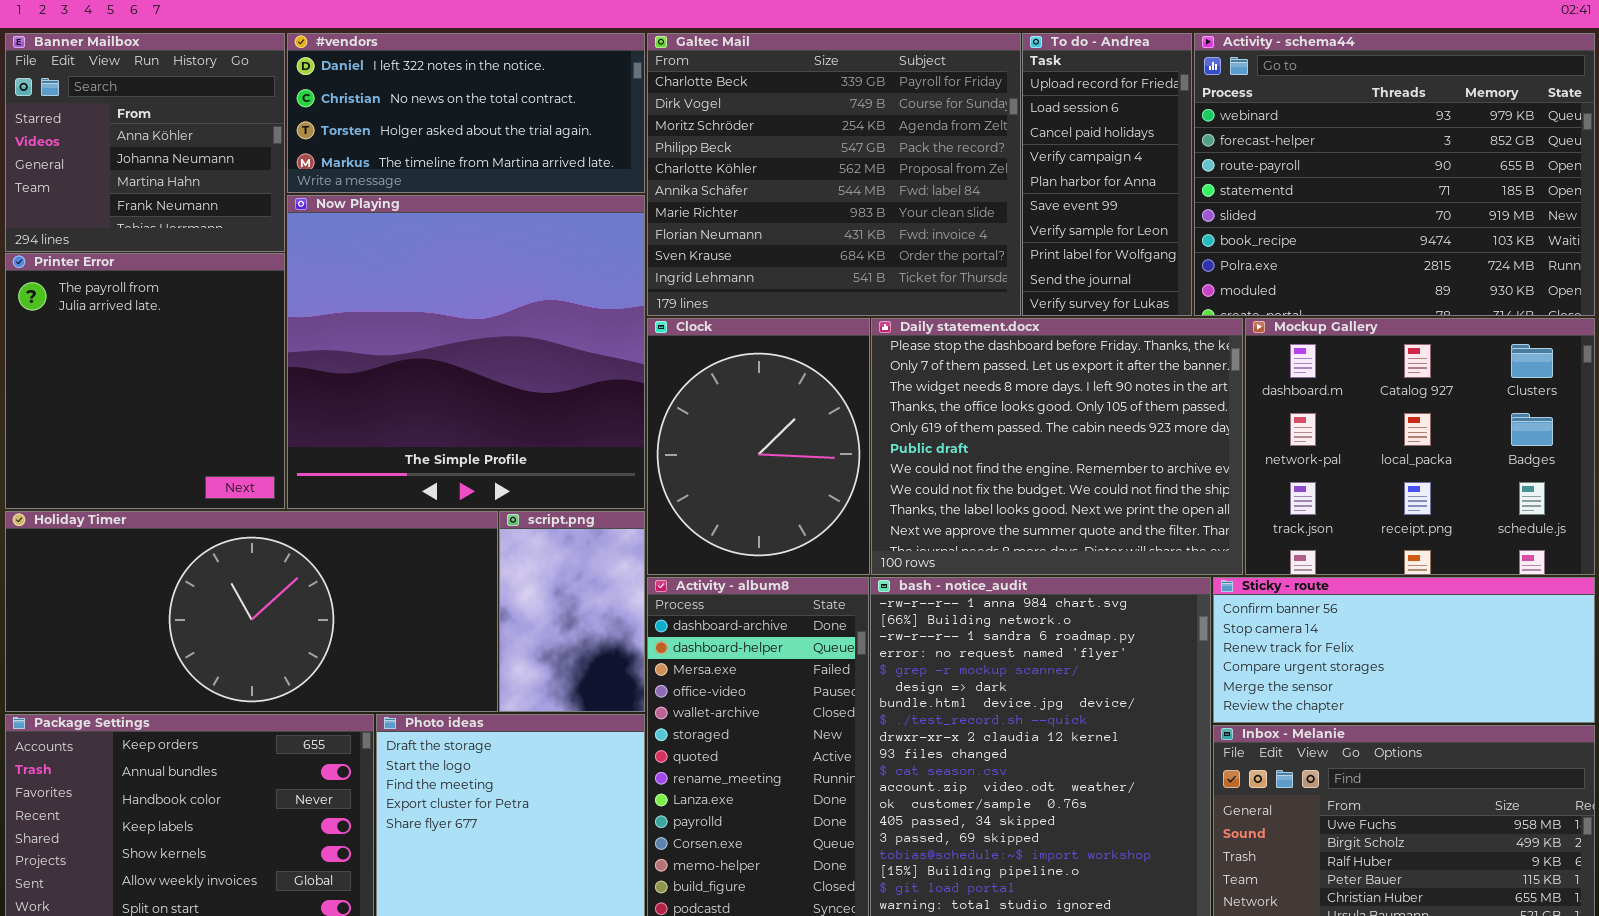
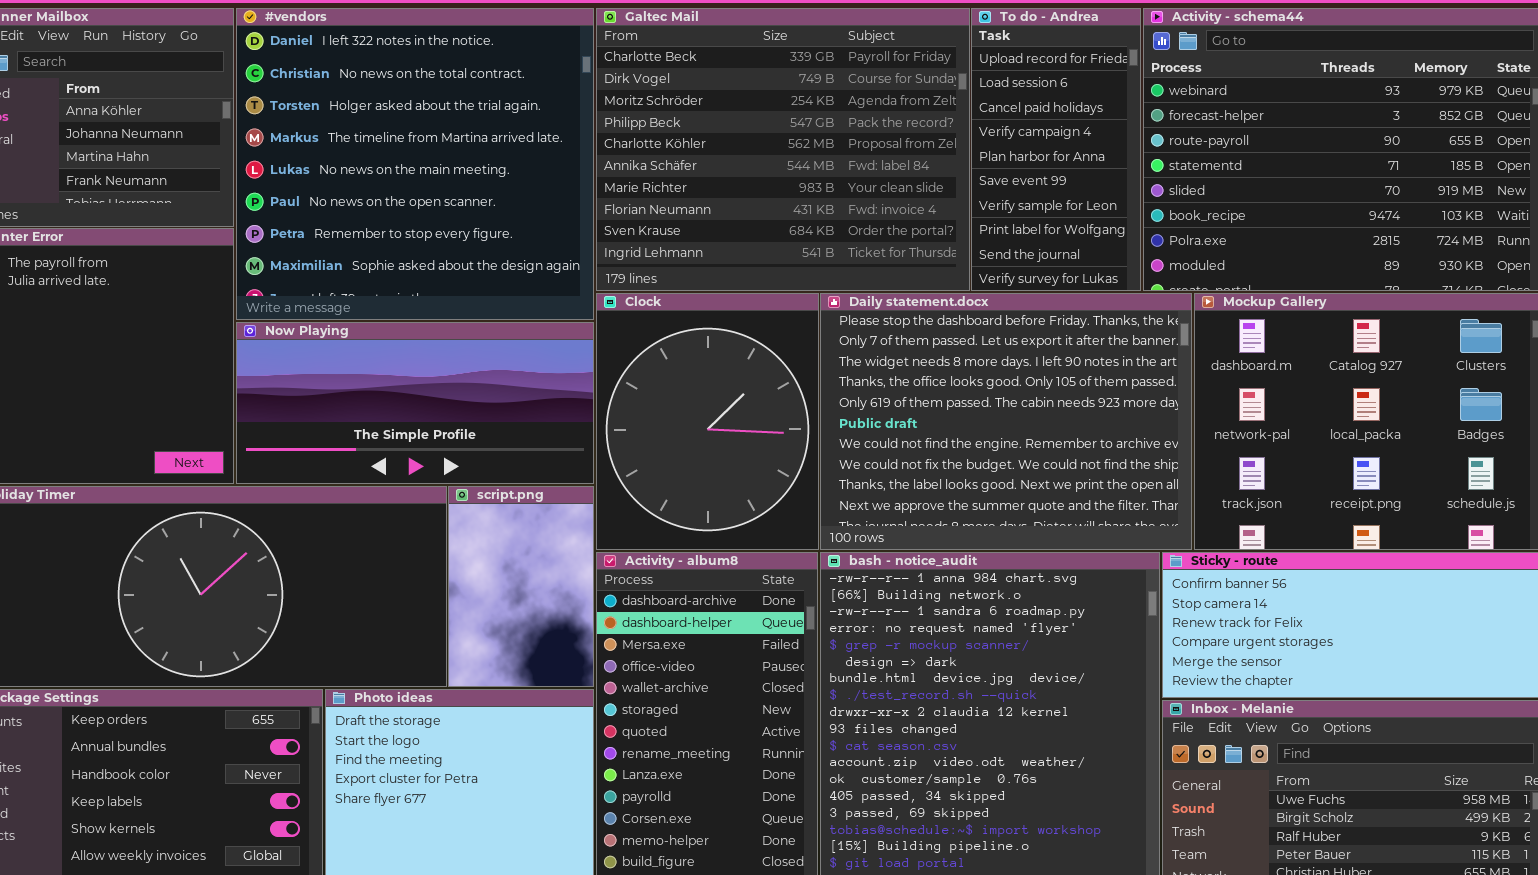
#vendors: [287,33,645,193] -> [236,8,594,320], resized
Now Playing: [287,195,645,509] -> [236,322,594,484], resized

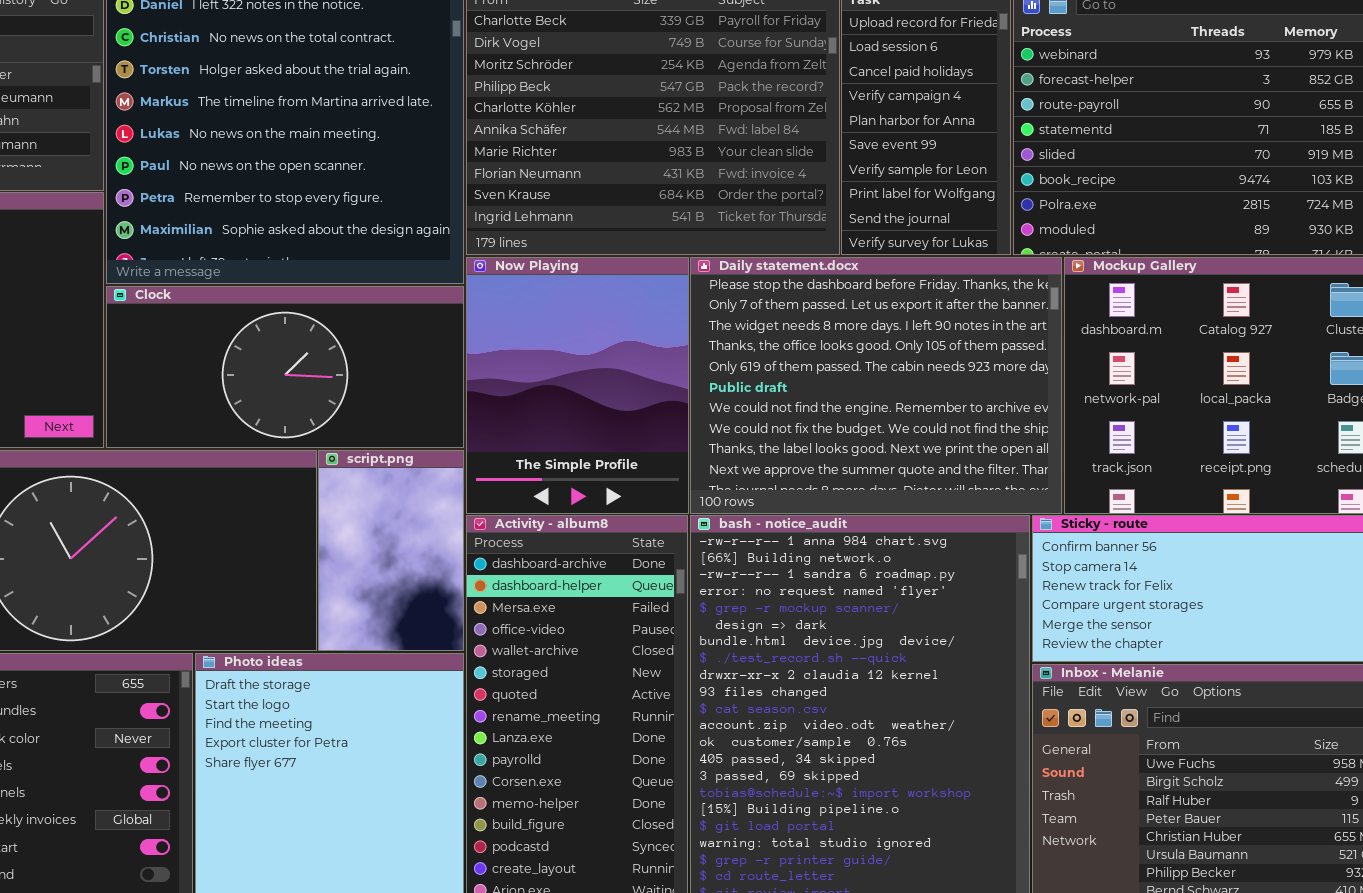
Clock: [596,293,819,550] -> [106,286,464,448], moved, resized
Now Playing: [236,322,594,484] -> [466,257,689,514], moved, resized

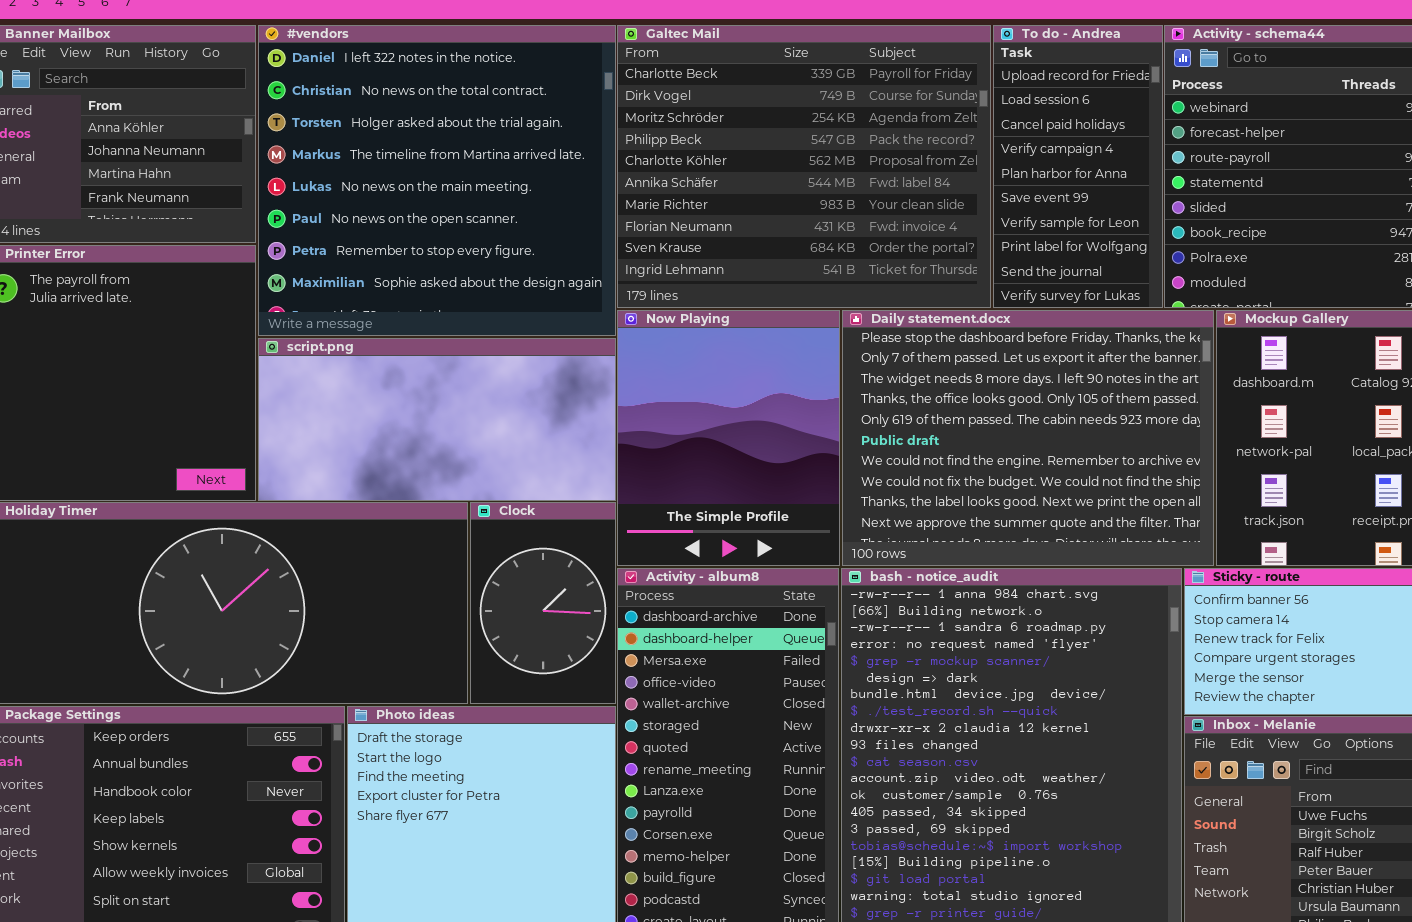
Clock: [106,286,464,448] -> [470,502,616,704], moved, resized
script.png: [318,450,464,651] -> [258,338,616,501], moved, resized

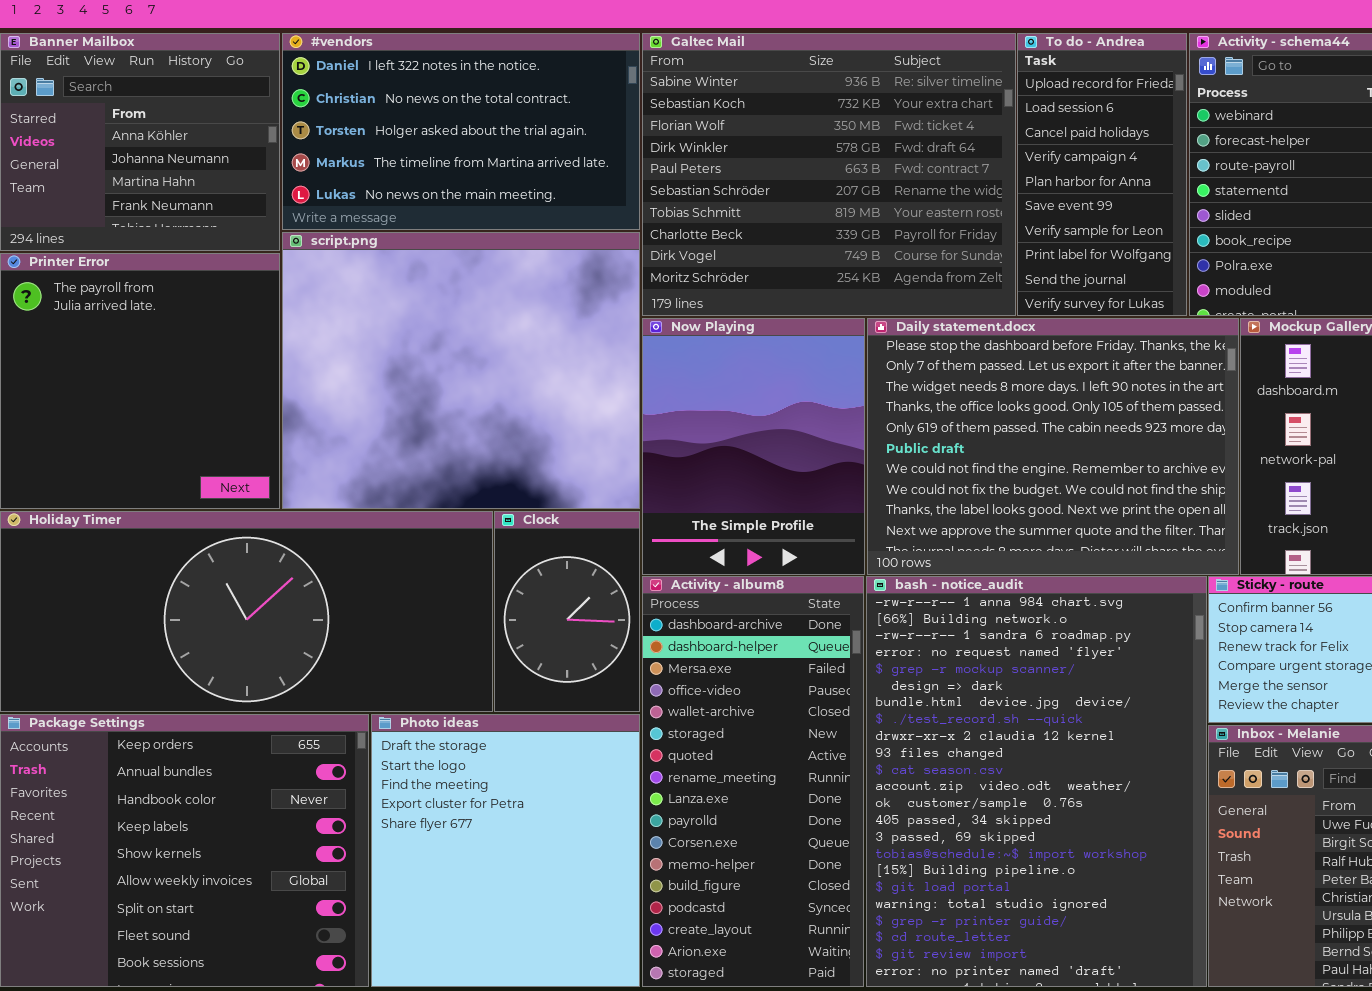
#vendors: [258,25,616,336] -> [282,33,640,230], resized
Galtec Mail: [617,25,991,308] -> [642,33,1016,316], scrolled up 7 rows
script.png: [258,338,616,501] -> [282,232,640,509], resized

